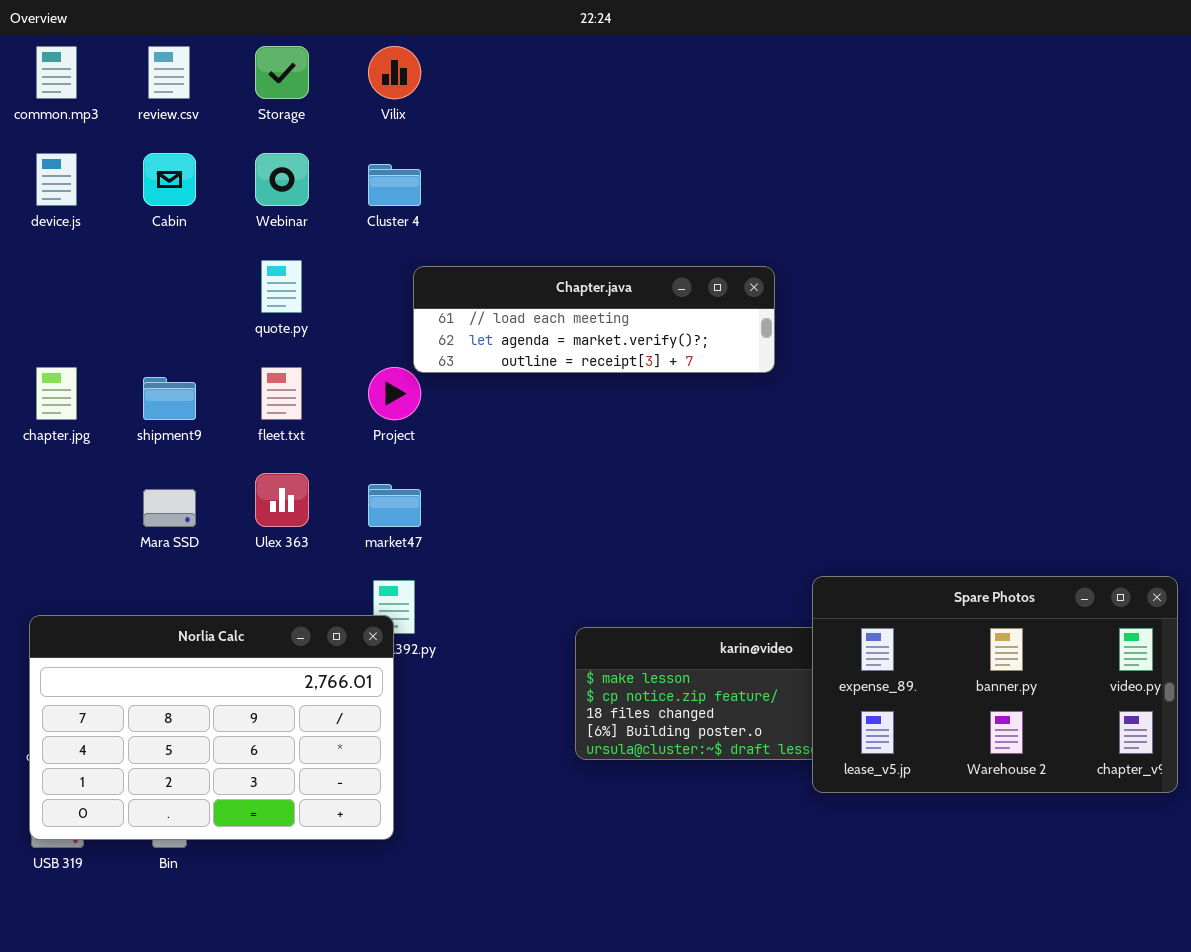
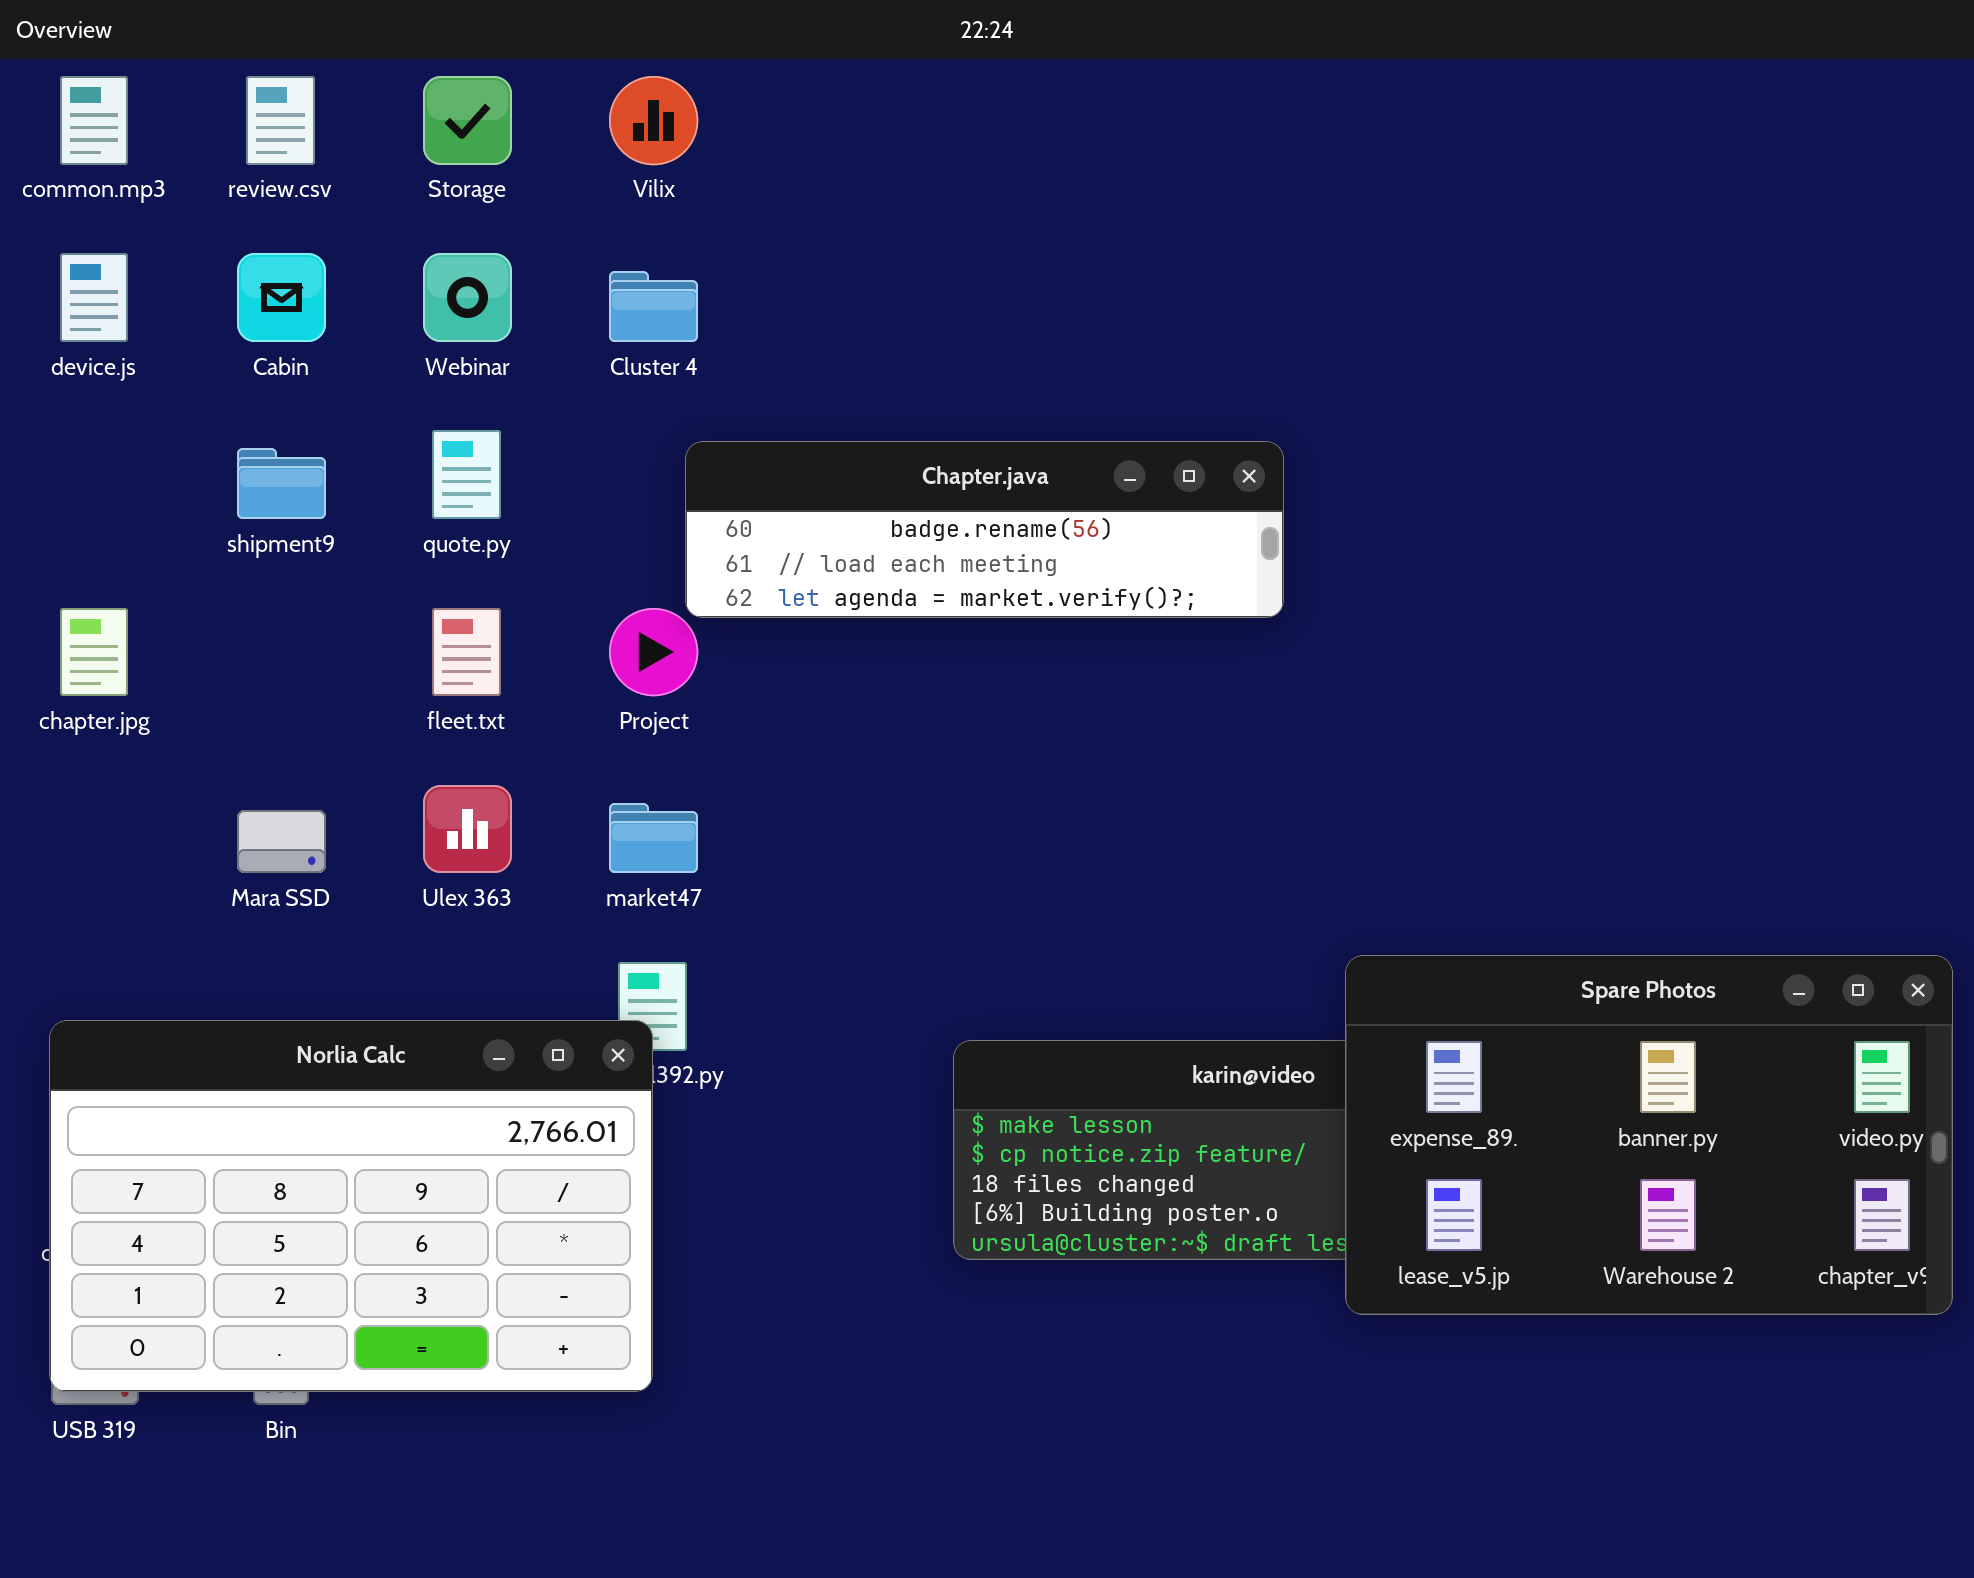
Chapter.java: [413,266,775,373] -> [685,441,1284,618], scrolled up 1 row
shipment9: [143,377,196,420] -> [237,448,326,519], moved

